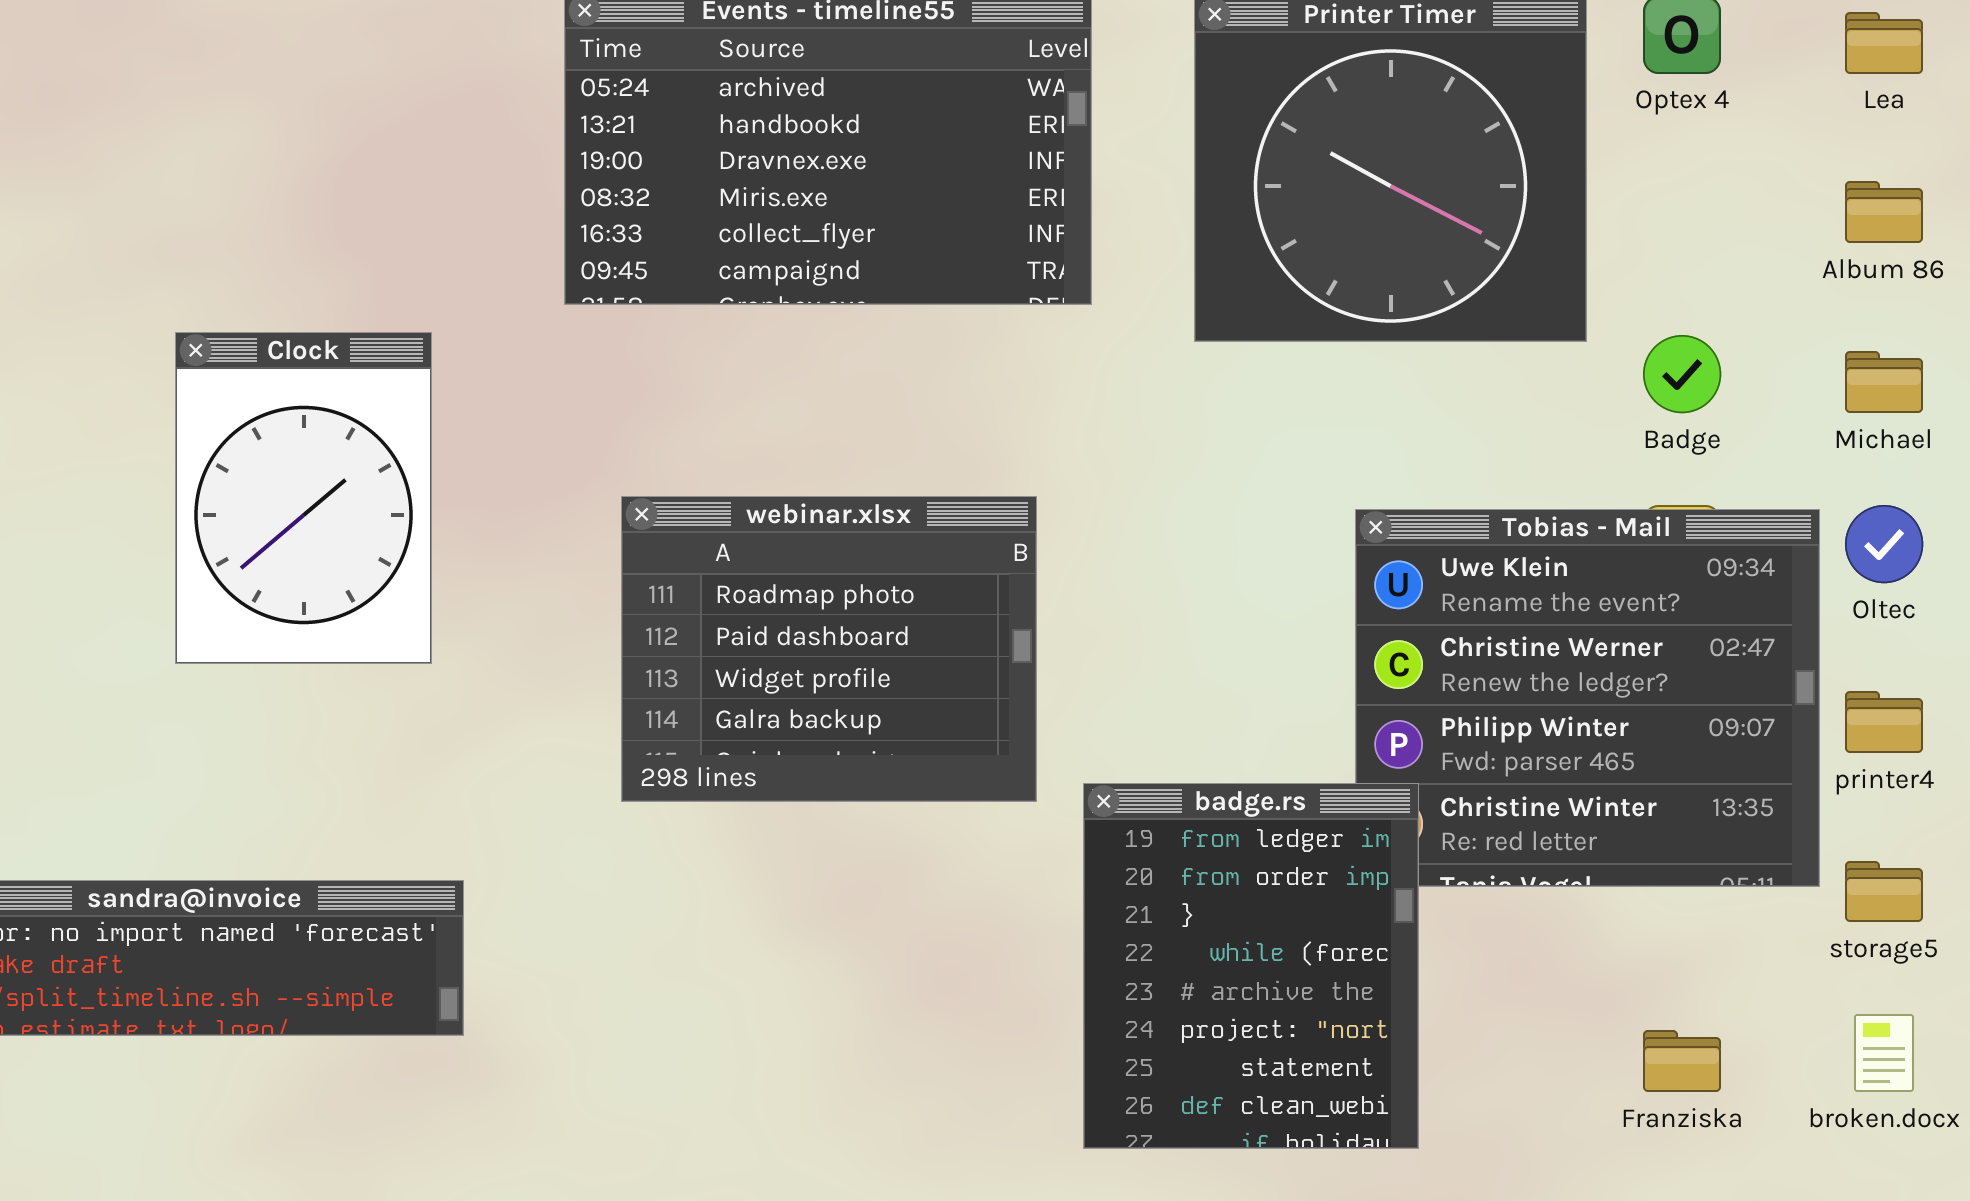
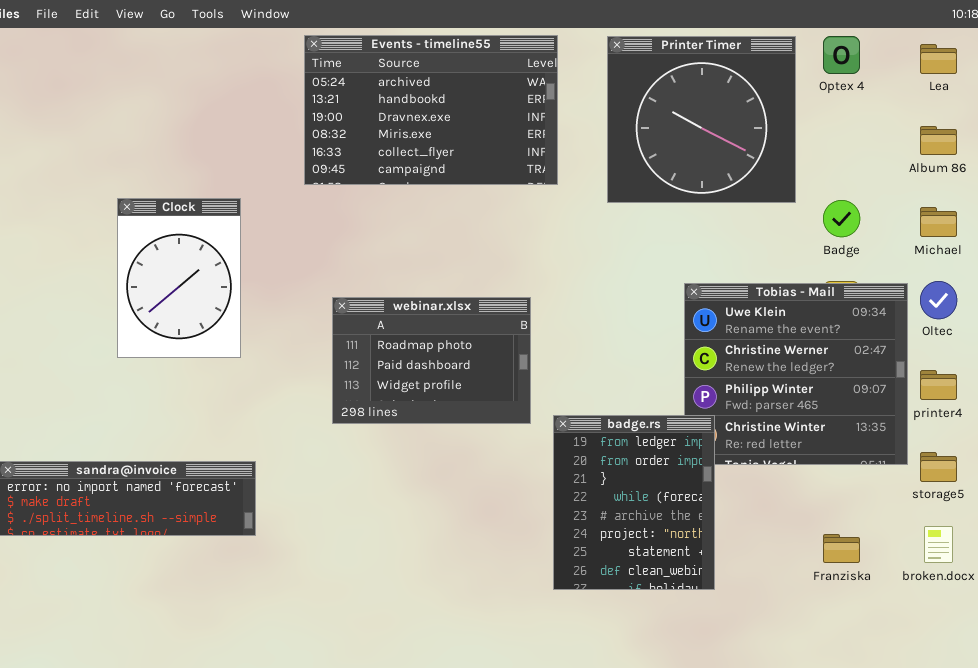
webinar.xlsx: [621,496,1037,802] -> [332,297,531,424], resized

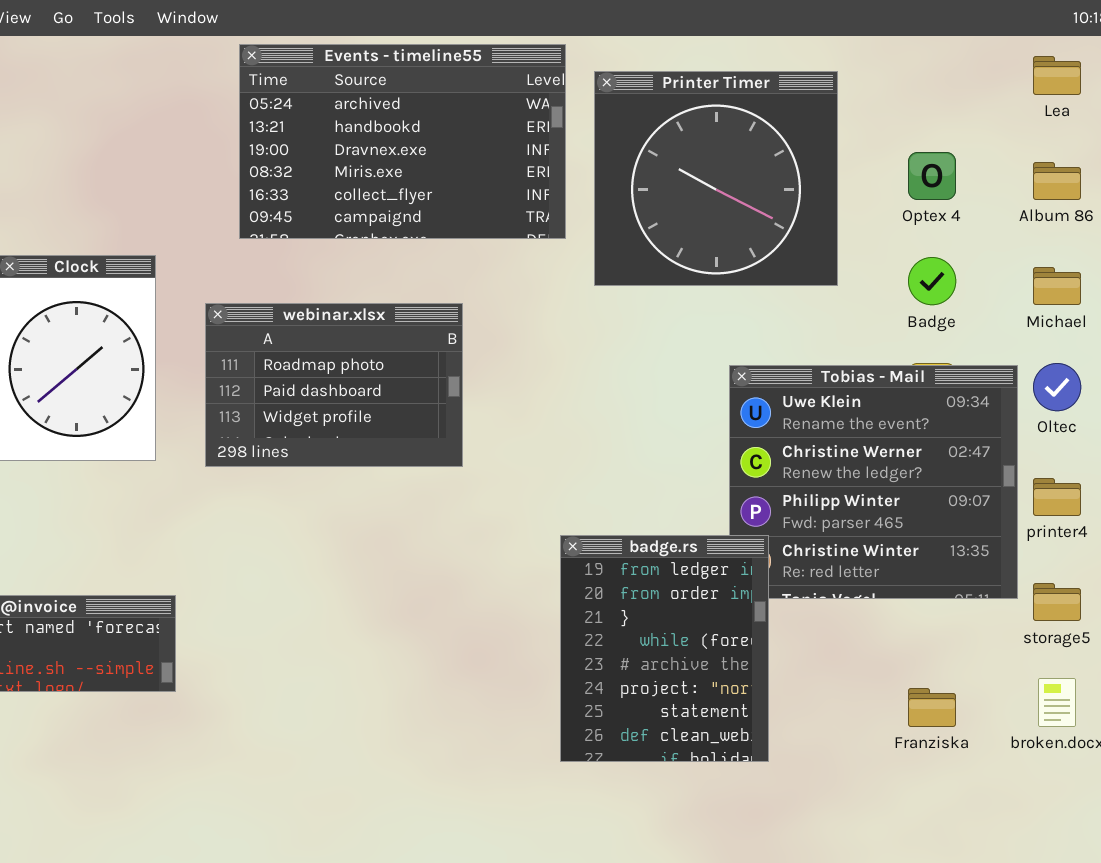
Printer Timer: [607,36,796,203] -> [594,71,838,286], moved
Optex 4: [823,36,860,74] -> [908,152,956,200], moved
webinar.xlsx: [332,297,531,424] -> [205,303,463,467], moved

